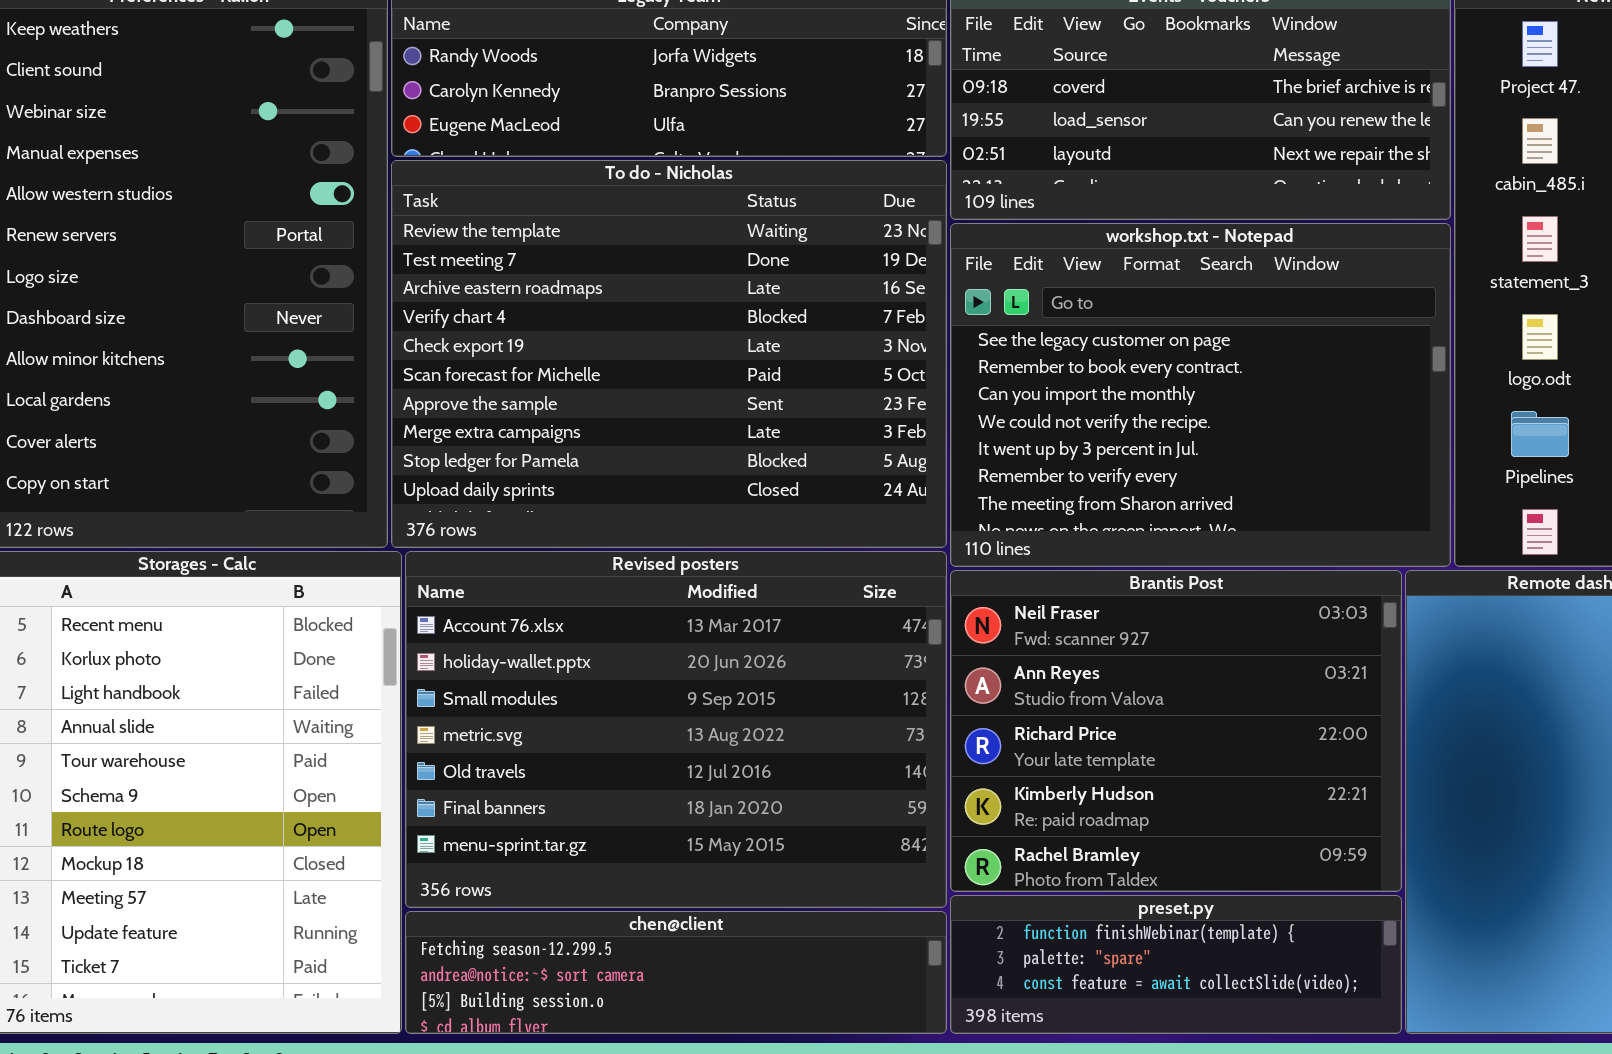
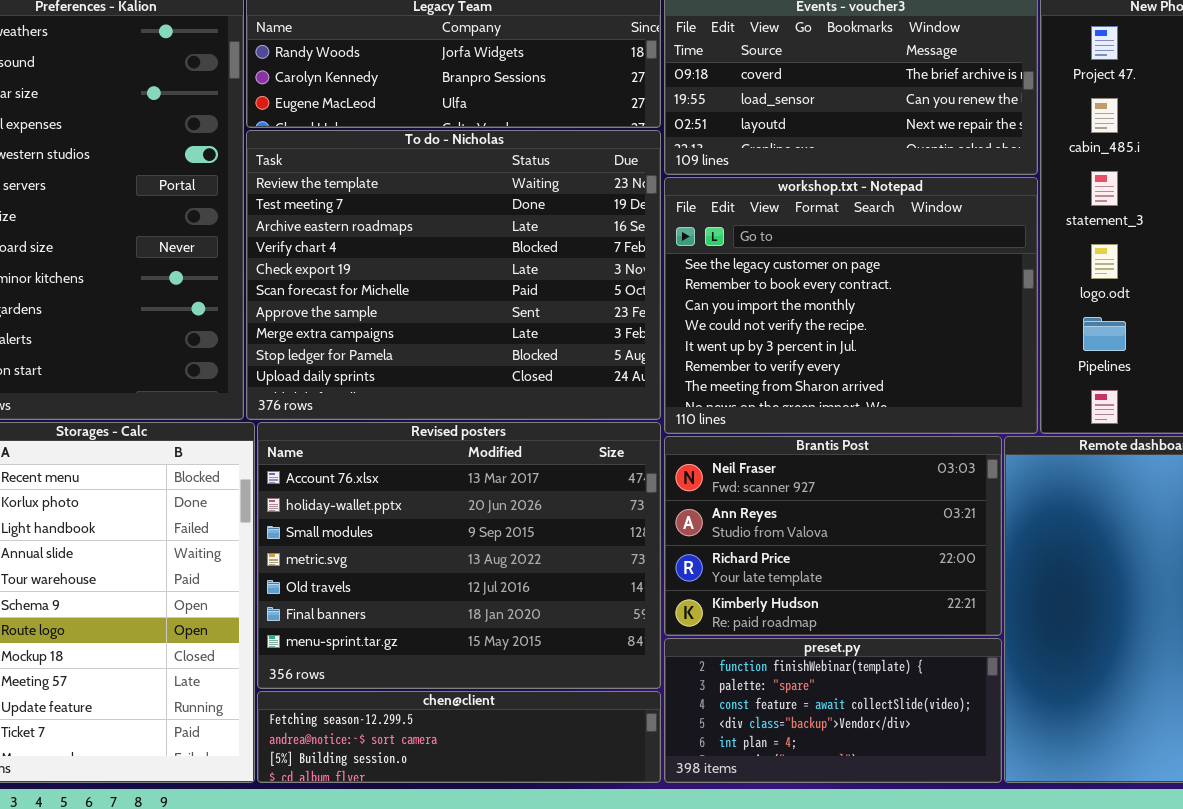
Brantis Post: [950,570,1402,892] -> [664,436,1002,636], resized
preset.py: [950,895,1402,1034] -> [664,638,1002,783], resized

